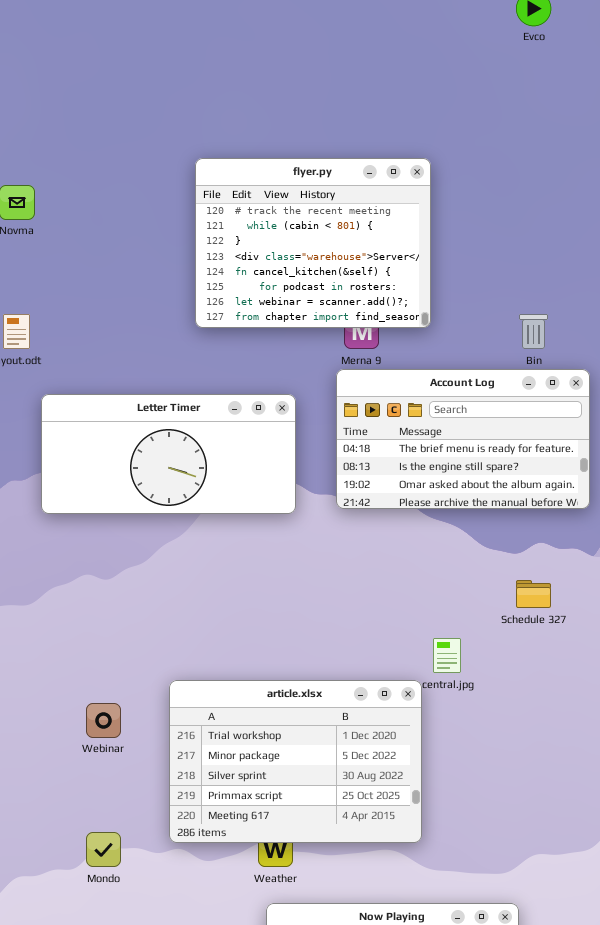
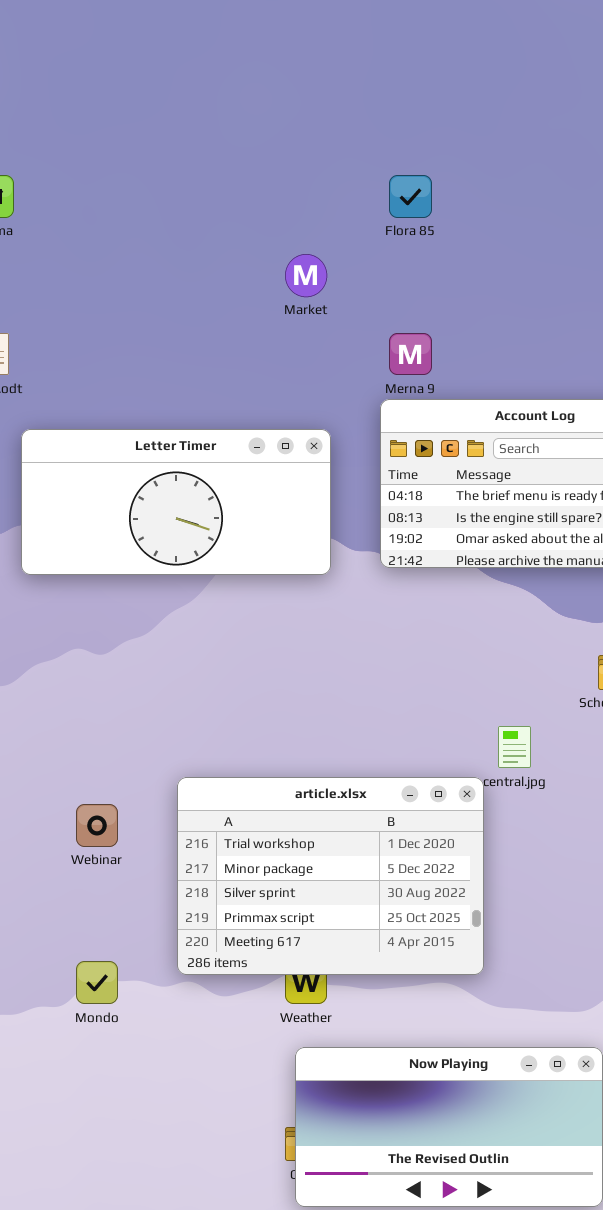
flyer.py: [195,158,431,328] -> none, closed

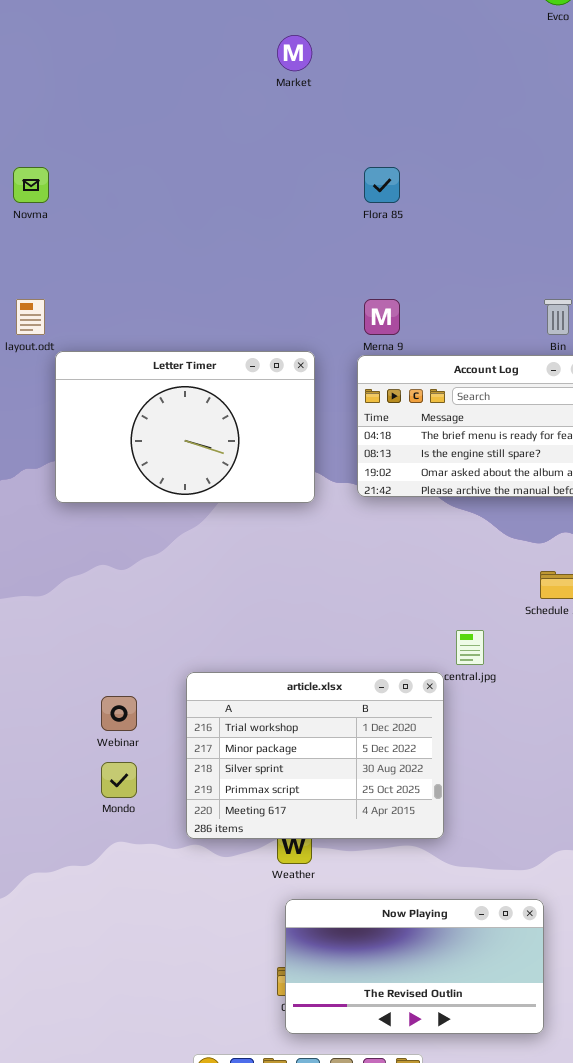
Market: [285,254,327,297] -> [277,35,312,71], moved
Letter Timer: [21,429,331,575] -> [55,351,315,503], resized
Mondo: [76,961,118,1004] -> [101,762,137,798], moved

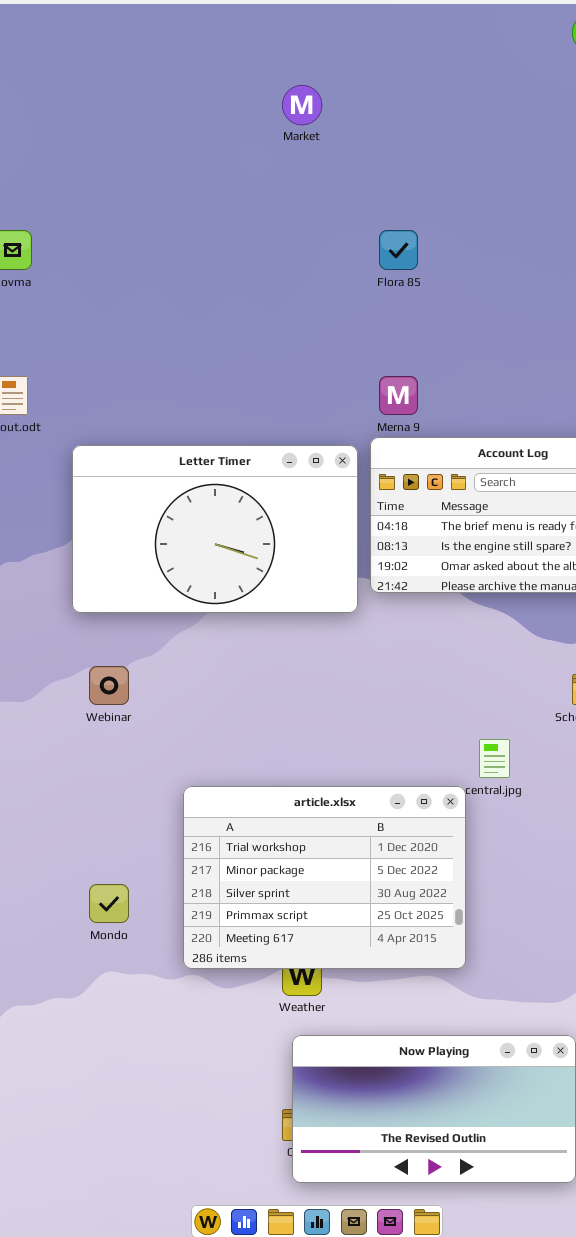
Letter Timer: [55,351,315,503] -> [72,445,358,613], moved
Webinar: [101,696,137,731] -> [89,666,129,705], moved

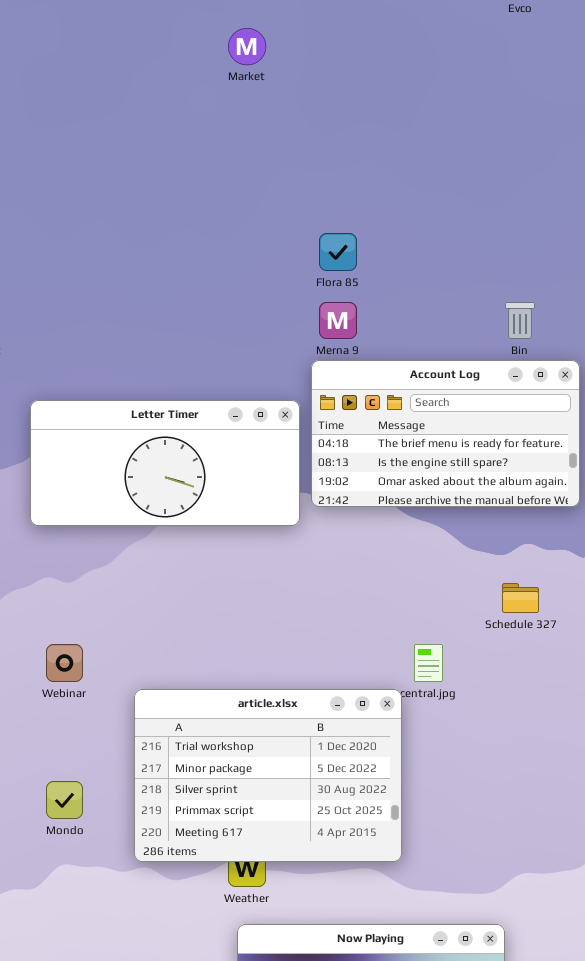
Flora 85: [379,230,418,270] -> [319,233,357,271], moved
Letter Timer: [72,445,358,613] -> [30,400,300,526], resized
Webinar: [89,666,129,705] -> [46,644,83,682], moved

